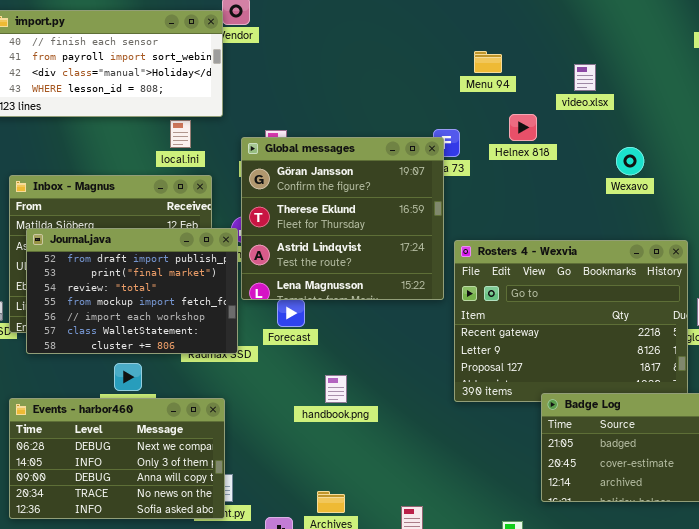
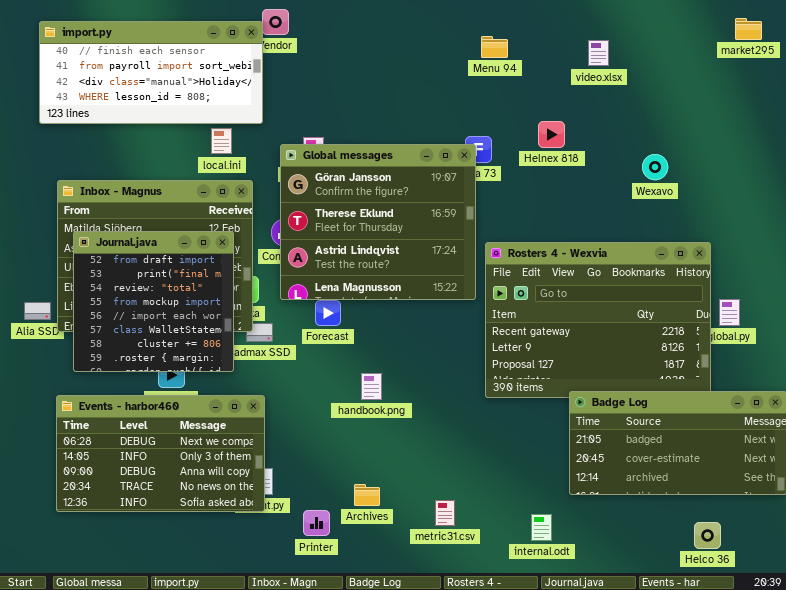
Menu 94: [474,51,502,73] -> [481,36,508,58], moved
video.xlsx: [574,64,596,91] -> [588,40,609,66], moved
Journal.java: [26,228,238,354] -> [73,231,234,372], resized

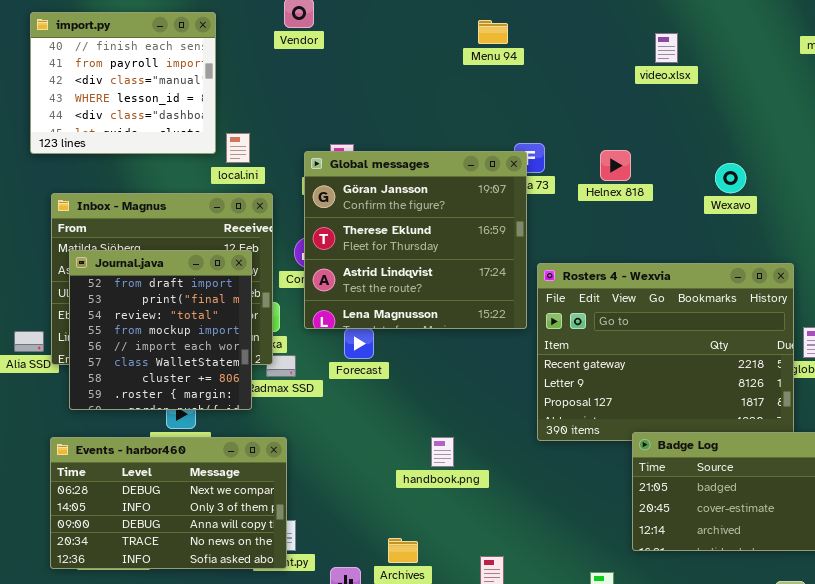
import.py: [39,21,263,124] -> [30,12,216,154], resized
Menu 94: [481,36,508,58] -> [478,20,508,44], moved
Helnex 818: [538,121,565,148] -> [600,150,631,181], moved
handbook.png: [361,373,382,400] -> [431,437,454,467], moved

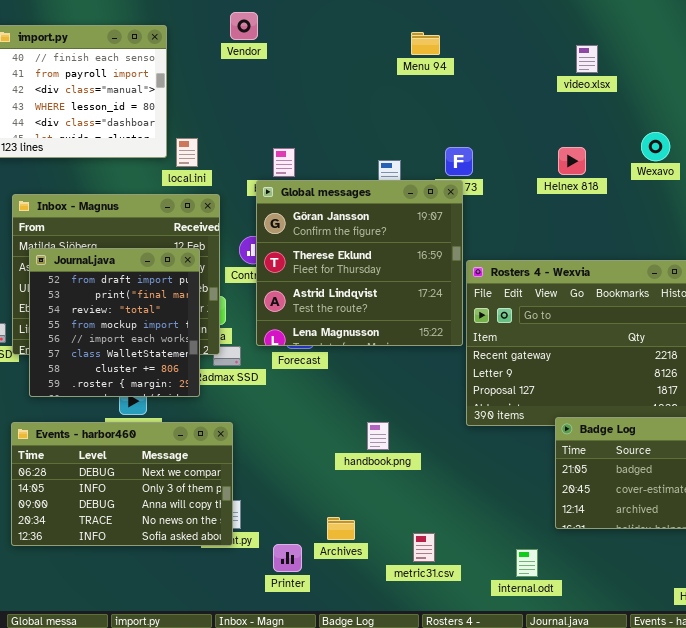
Helnex 818: [600,150,631,181] -> [558,147,586,175], moved
Global messages: [304,151,527,329] -> [256,180,463,346], moved
Wexavo: [715,163,746,193] -> [641,132,670,161], moved

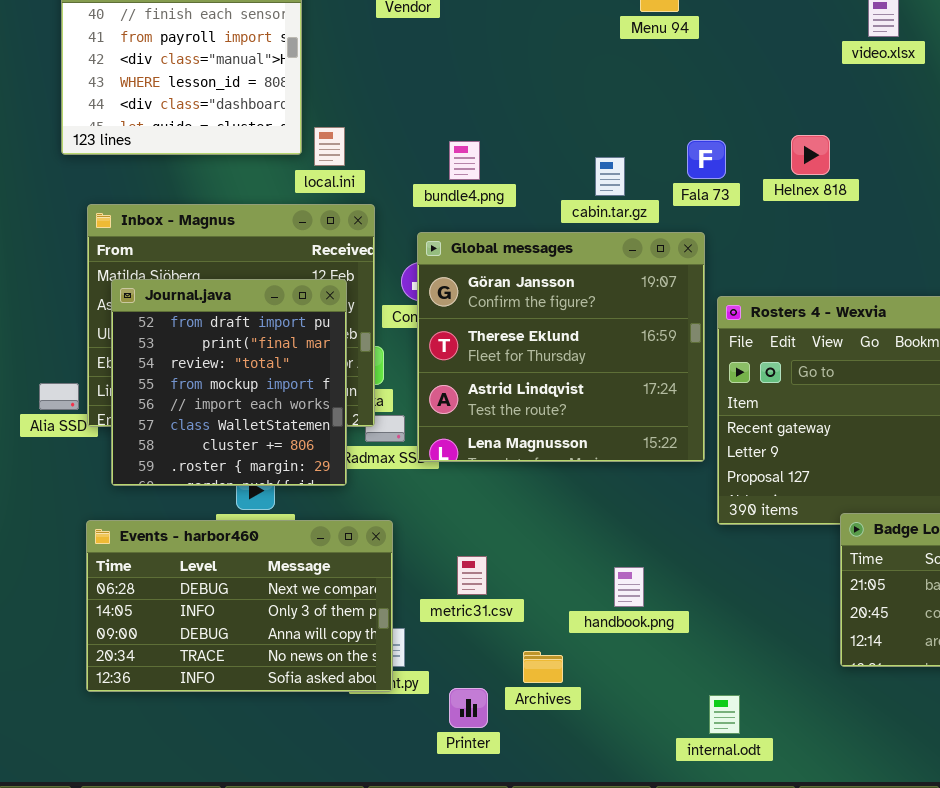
Helnex 818: [558,147,586,175] -> [791,135,830,175], moved
Global messages: [256,180,463,346] -> [417,232,705,462], moved
handbook.png: [367,422,389,450] -> [614,567,644,607], moved
metric31.csv: [413,533,435,562] -> [457,556,487,595], moved
internal.odt: [516,549,538,577] -> [709,695,740,734], moved

